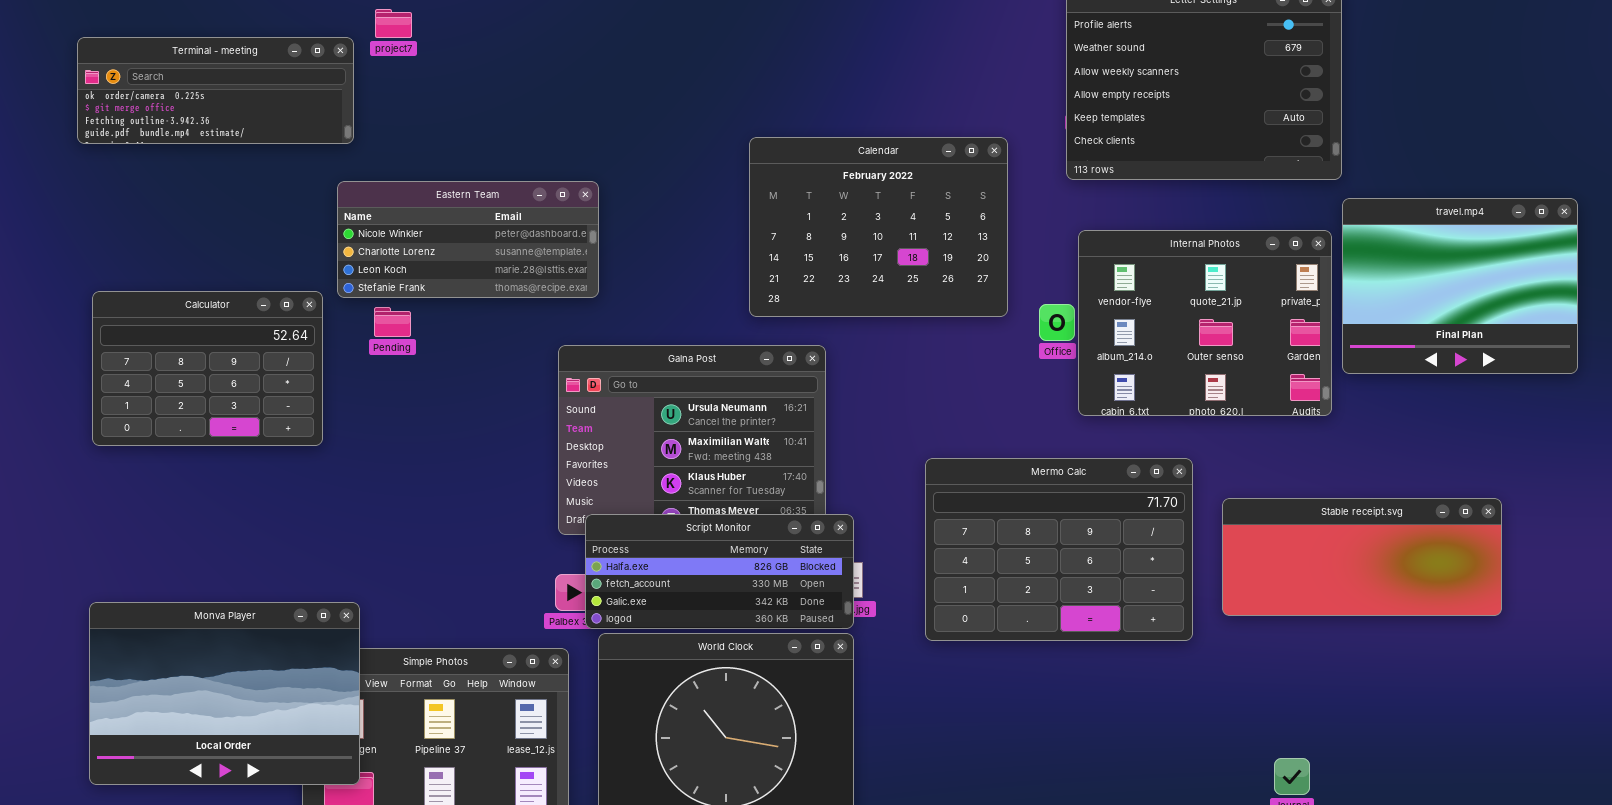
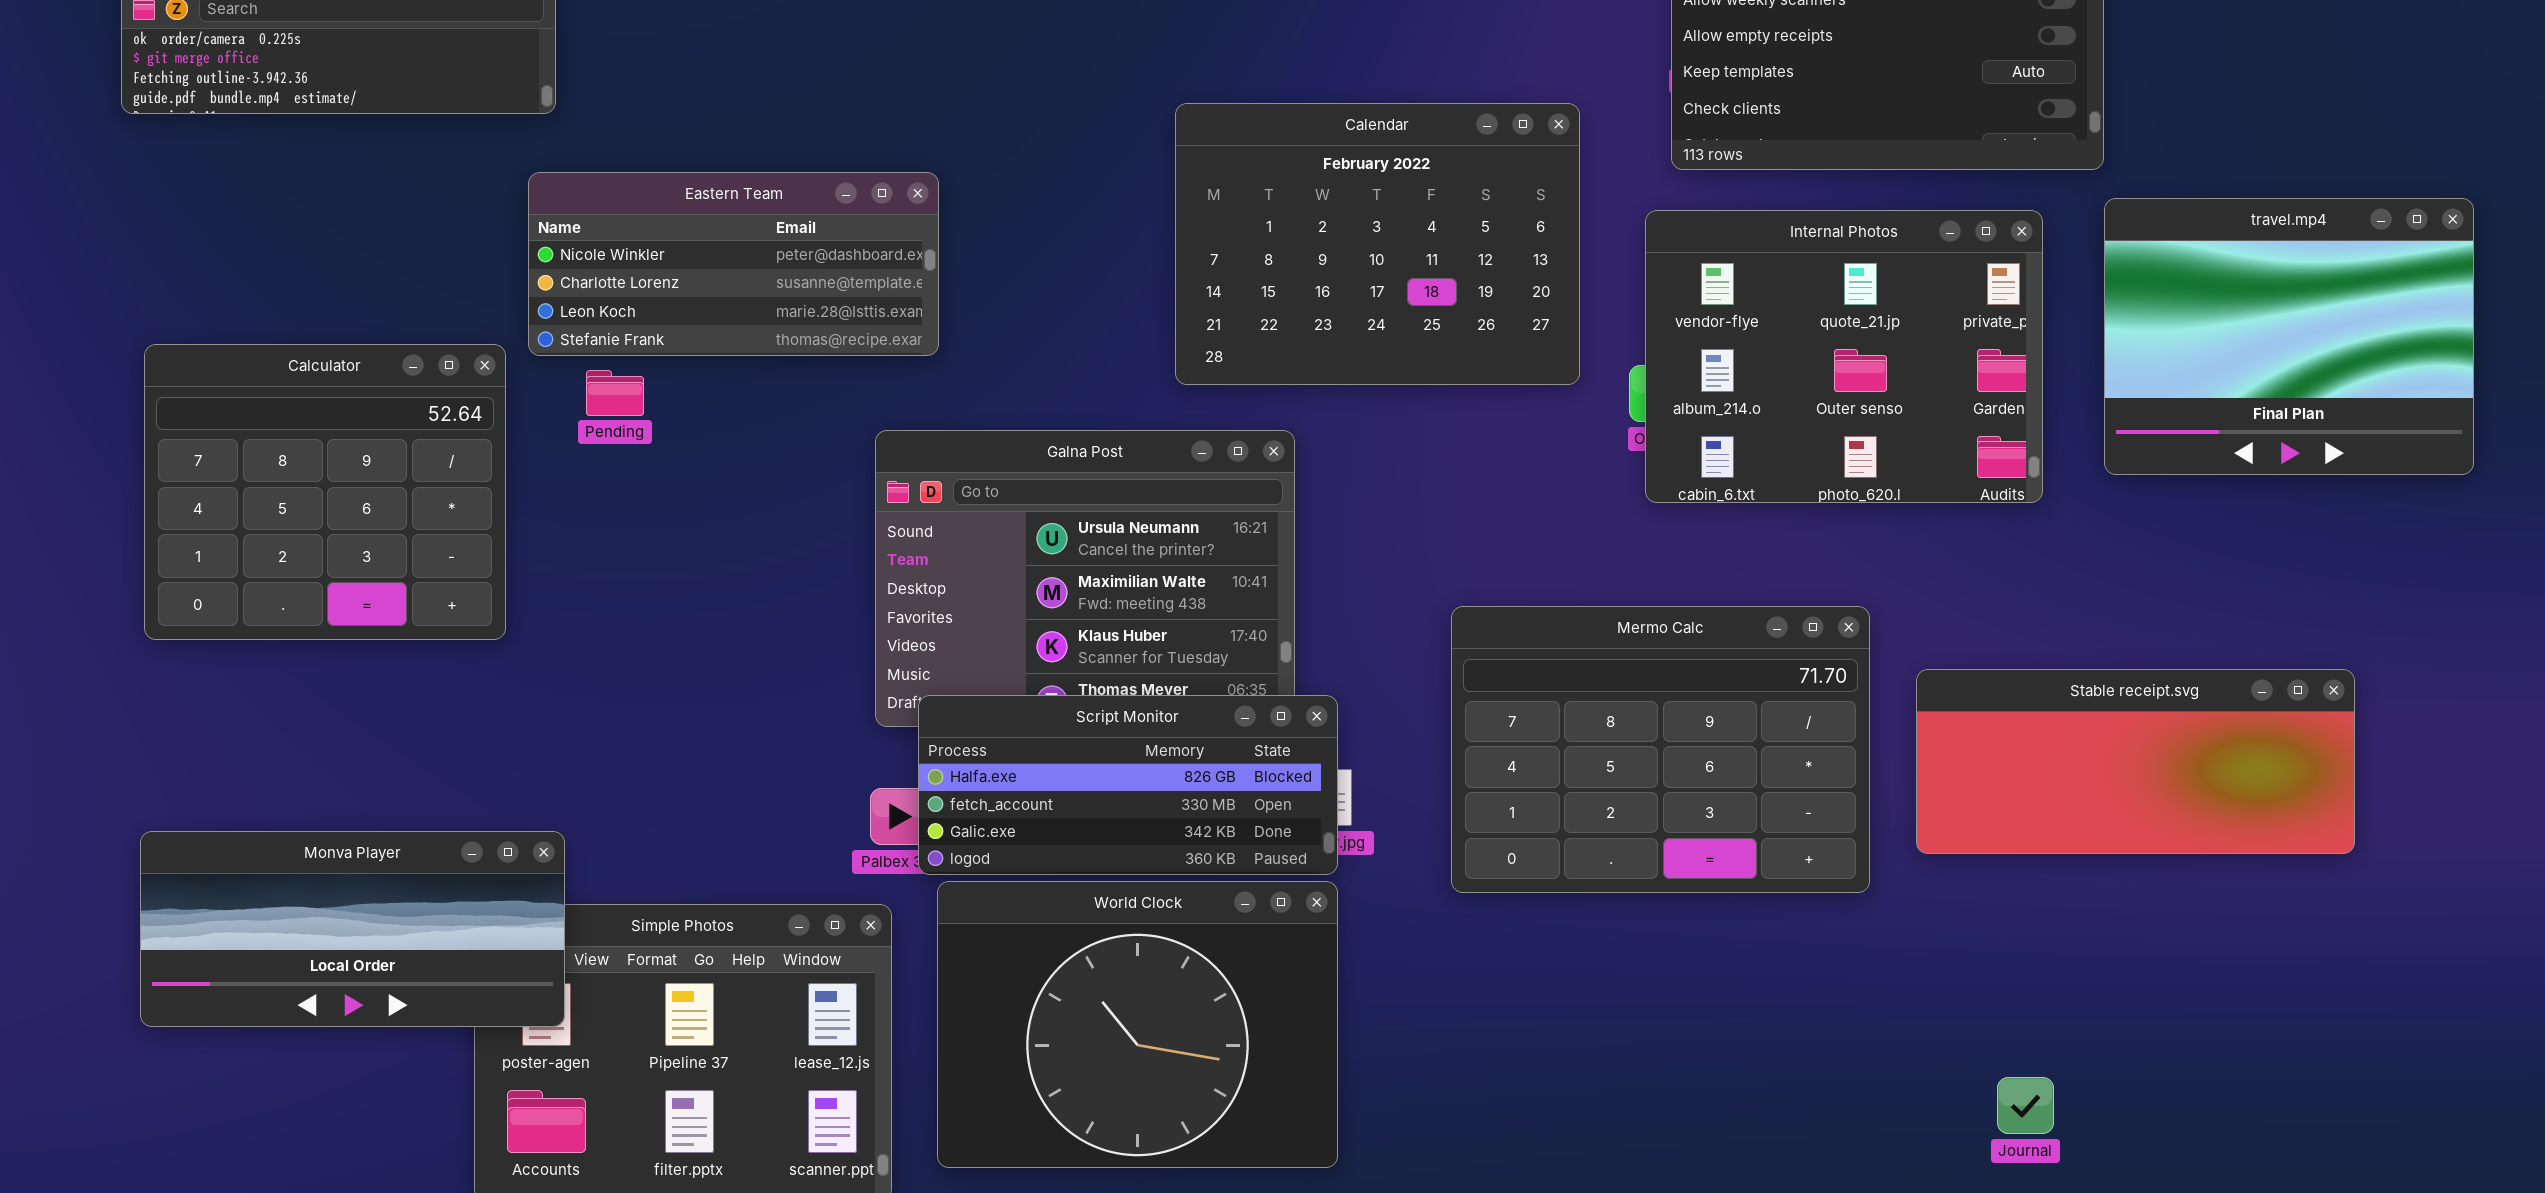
Internal Photos: [1078,230,1332,416] -> [1645,210,2043,503], moved
Calculator: [92,291,323,446] -> [144,344,506,640], resized
Monva Player: [89,602,360,785] -> [140,831,565,1027], resized

